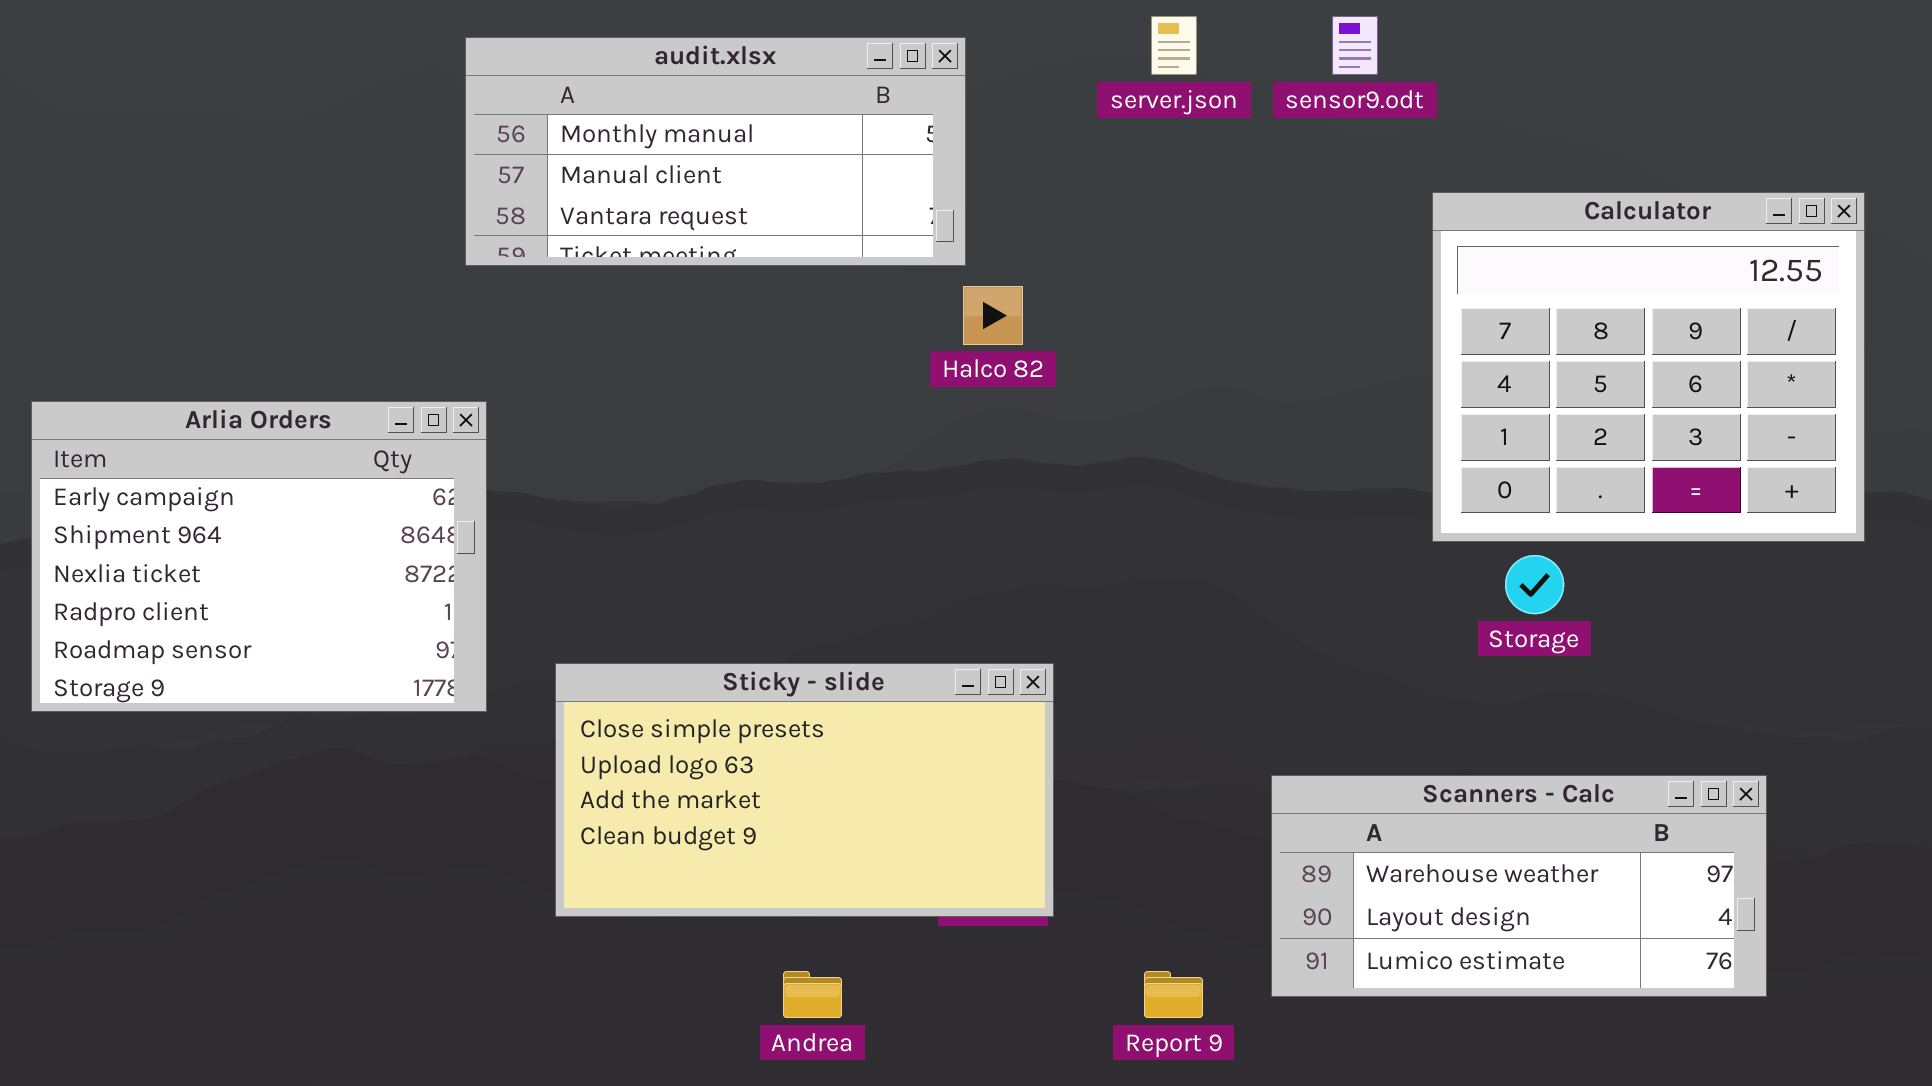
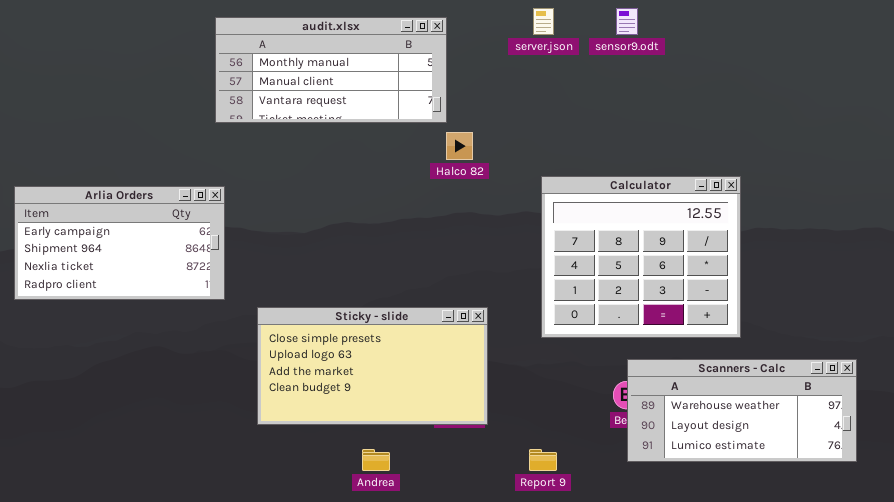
Calculator: [1432,192,1865,542] -> [541,176,741,338], moved
Arlia Orders: [31,401,487,712] -> [14,186,225,300], resized
Scanners - Calc: [1271,775,1767,997] -> [627,359,857,462], moved

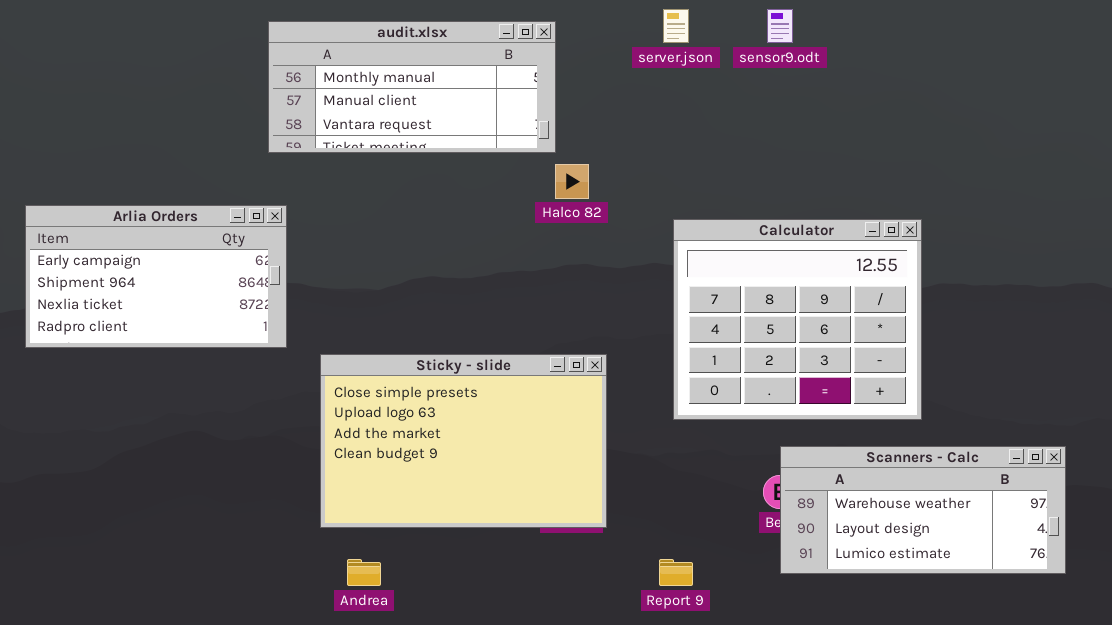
Arlia Orders: [14,186,225,300] -> [25,205,287,348], moved
Sticky - slide: [257,307,488,425] -> [320,354,607,528], resized
Andrea: [362,449,390,471] -> [347,559,381,586], moved

